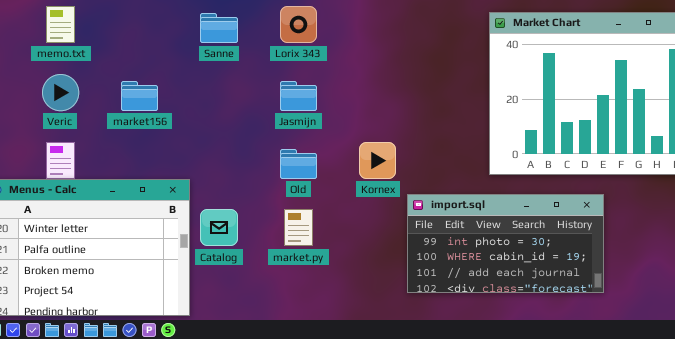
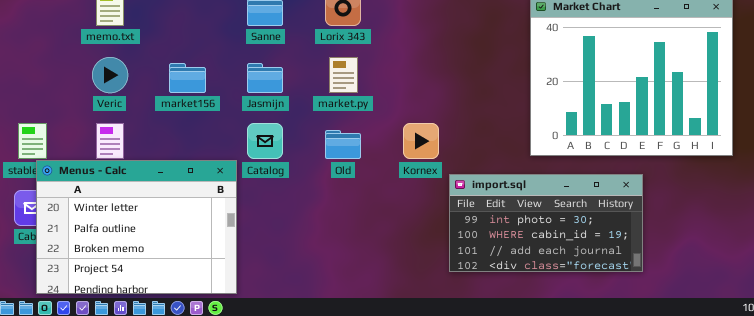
Jasmijn: [280,81,317,111] -> [247,63,283,93], moved
Catalog: [200,209,238,246] -> [247,123,283,159], moved
market.py: [284,209,313,246] -> [329,57,358,93], moved

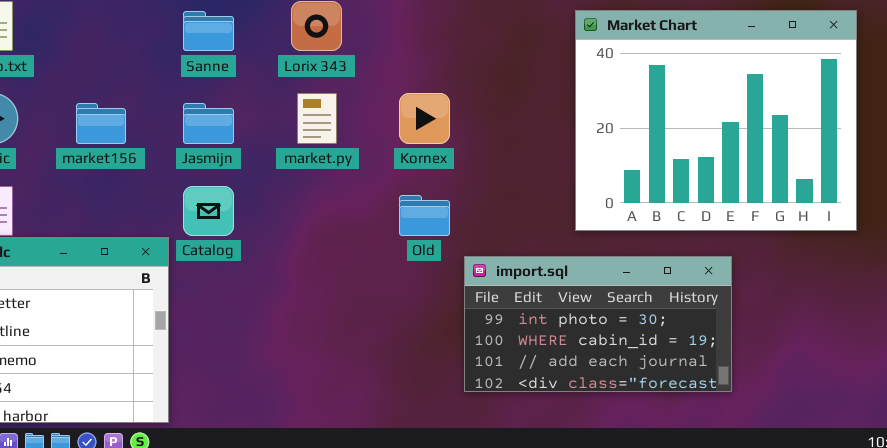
Kornex: [403,123,439,159] -> [399,93,450,144], moved
Old: [325,130,361,159] -> [399,195,450,236], moved

